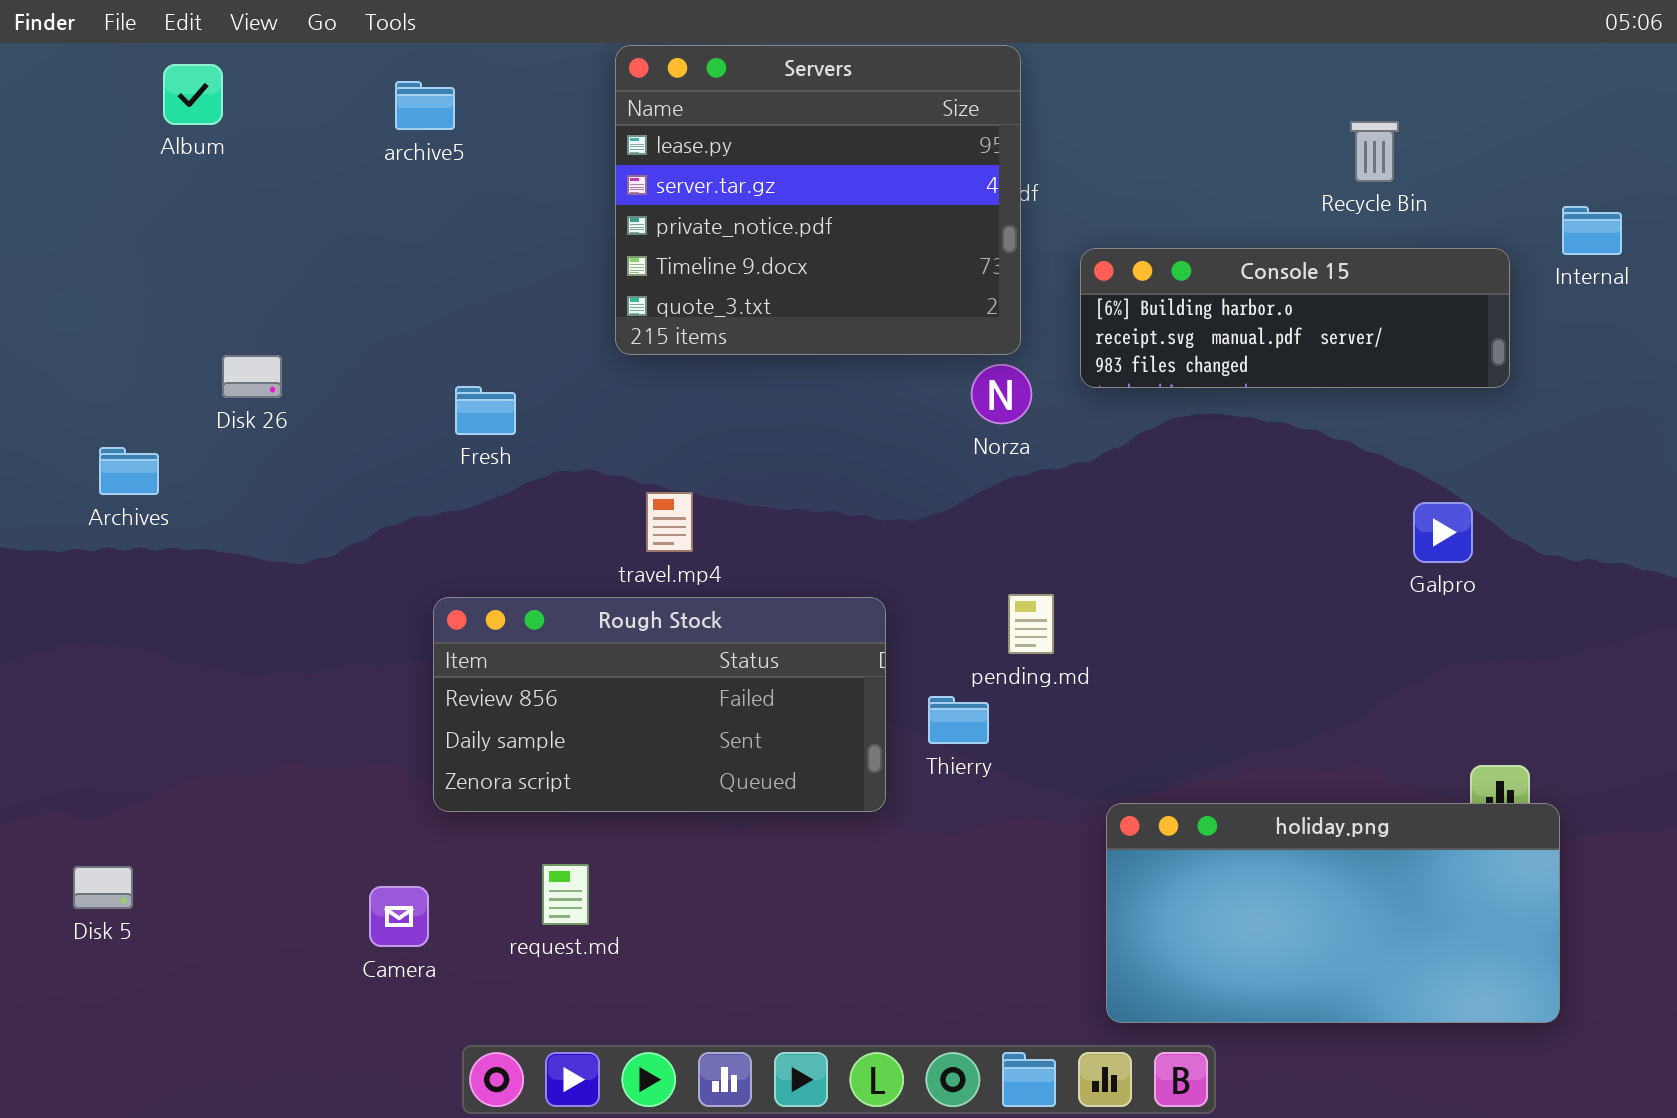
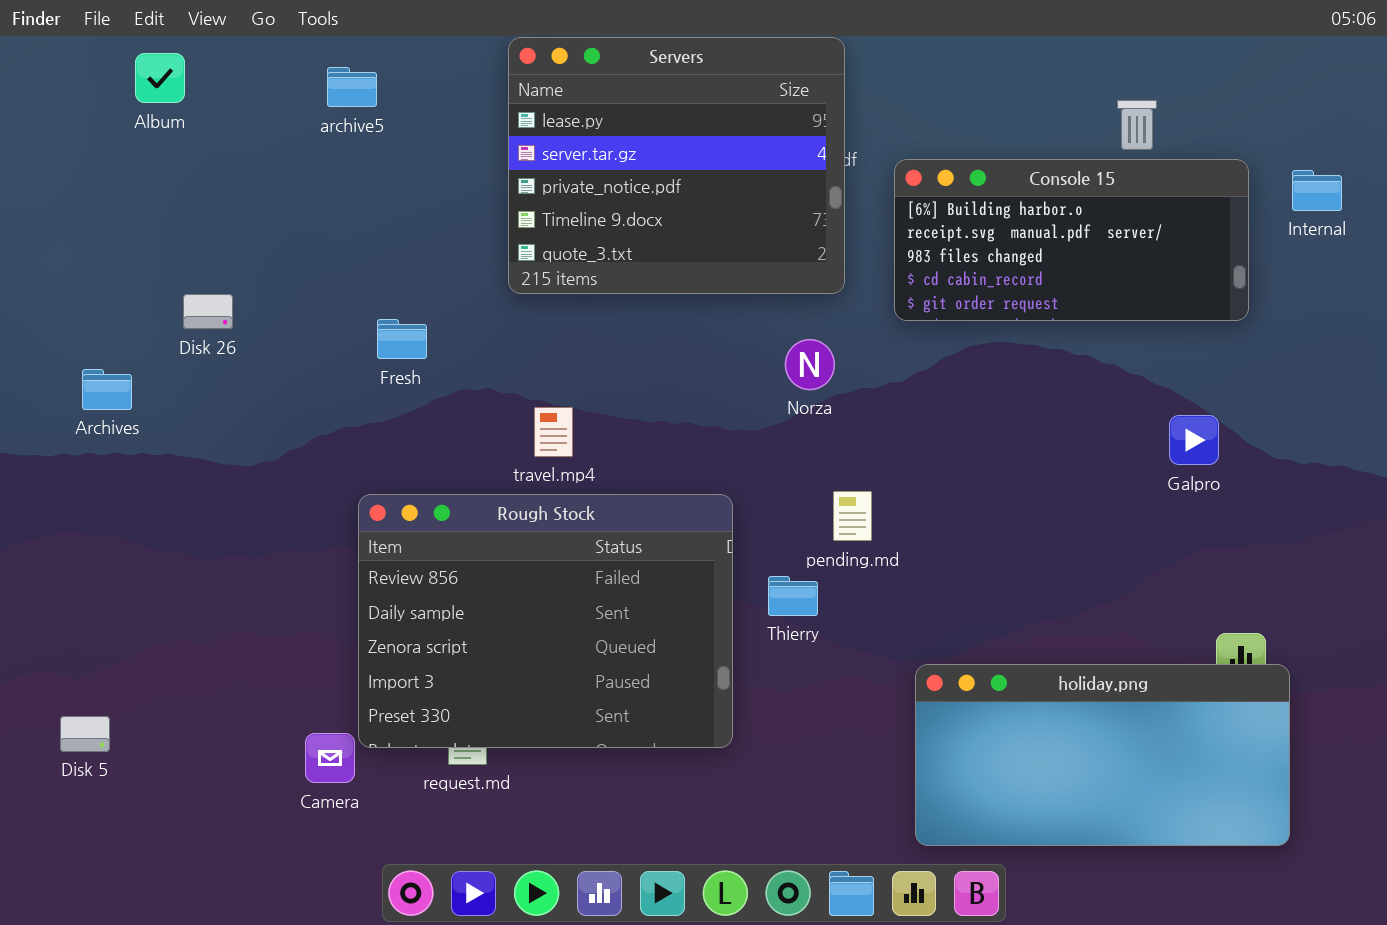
Console 15: [1080,248,1510,388] -> [894,159,1249,321], resized
Norza: [971,364,1032,424] -> [785,339,835,390], moved
Rough Stock: [433,597,886,812] -> [358,494,733,748], resized

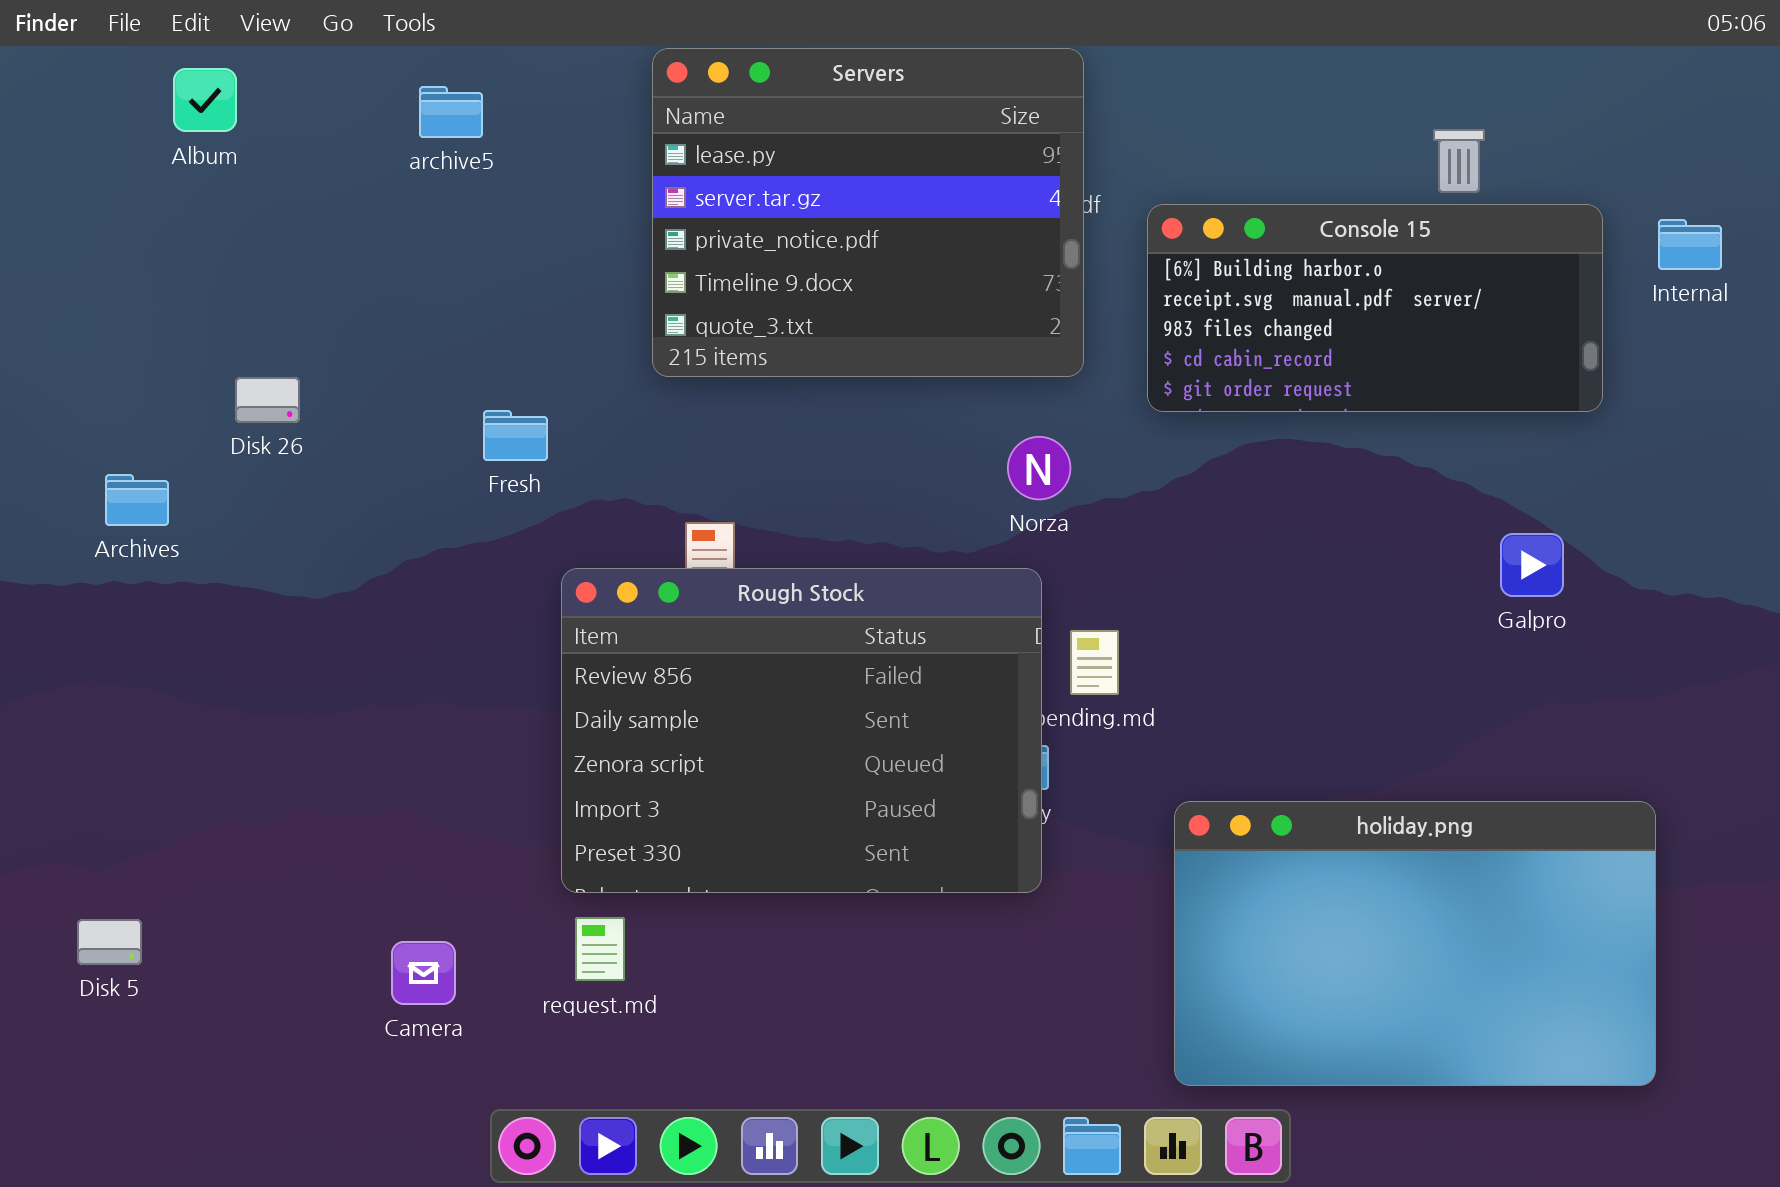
Rough Stock: [358,494,733,748] -> [561,568,1042,893], moved
holiday.png: [915,664,1290,846] -> [1174,801,1656,1086], resized

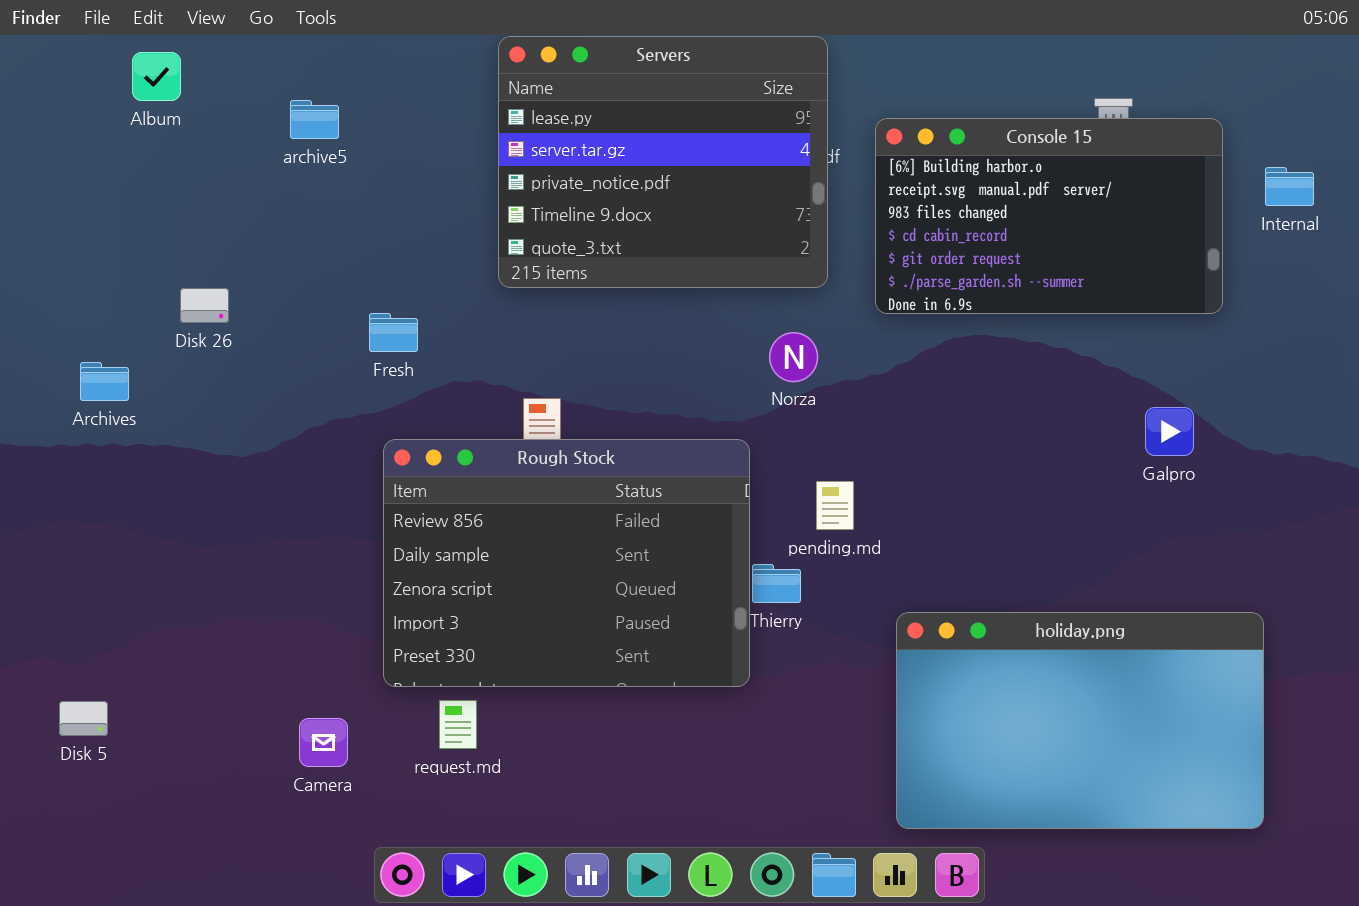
archive5: [419,86,483,138] -> [290,100,339,139], moved
Console 15: [1147,204,1603,412] -> [875,118,1223,314], resized
Rough Stock: [561,568,1042,893] -> [383,439,750,687], moved

